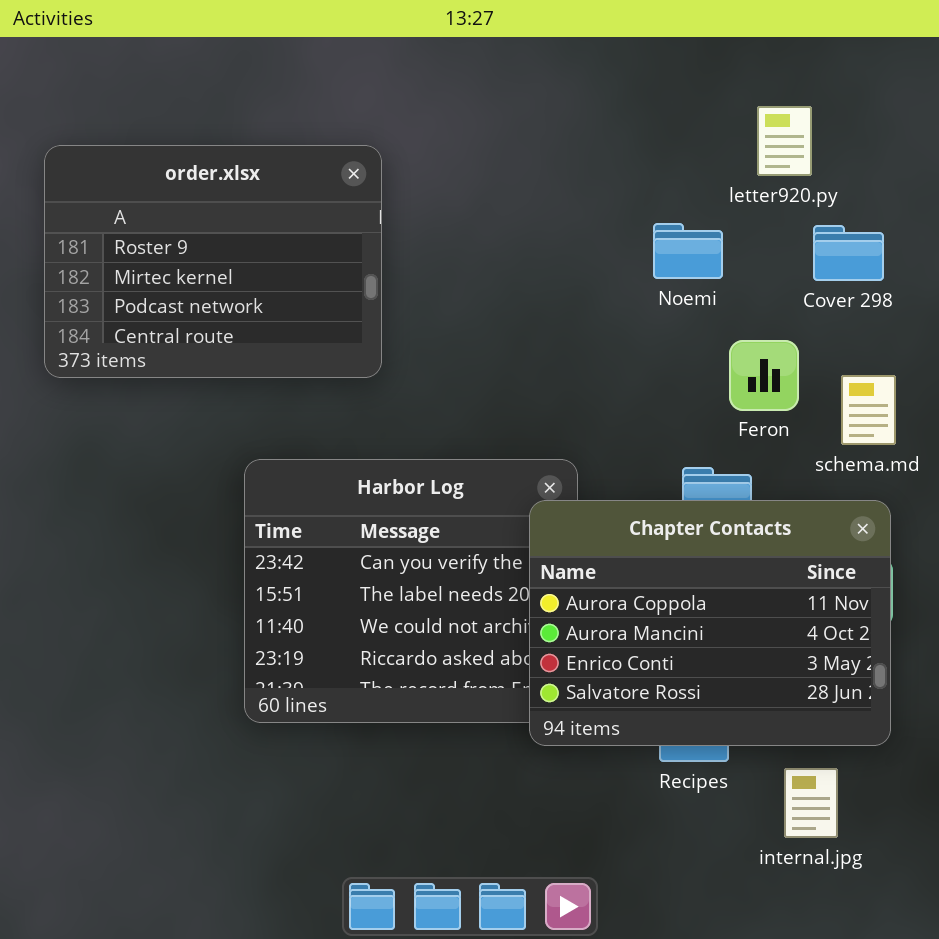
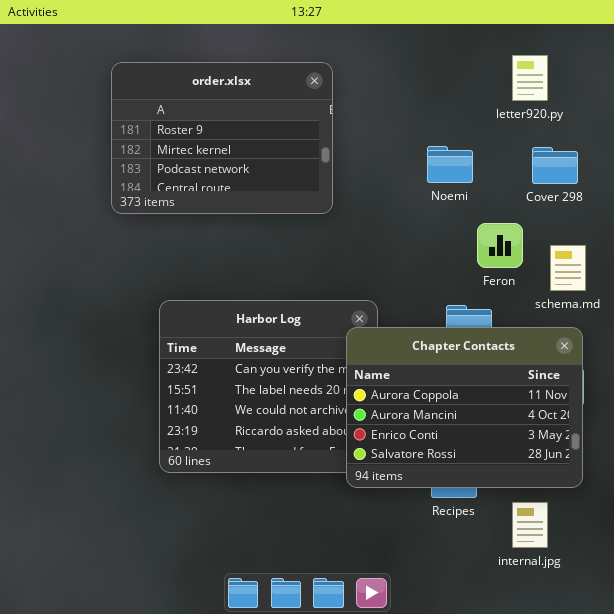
letter920.py: [757,106,812,176] -> [512,55,548,101], moved
order.xlsx: [44,145,382,378] -> [111,62,333,214], moved

